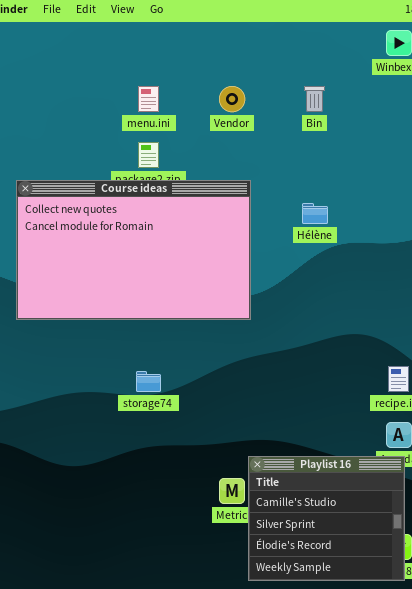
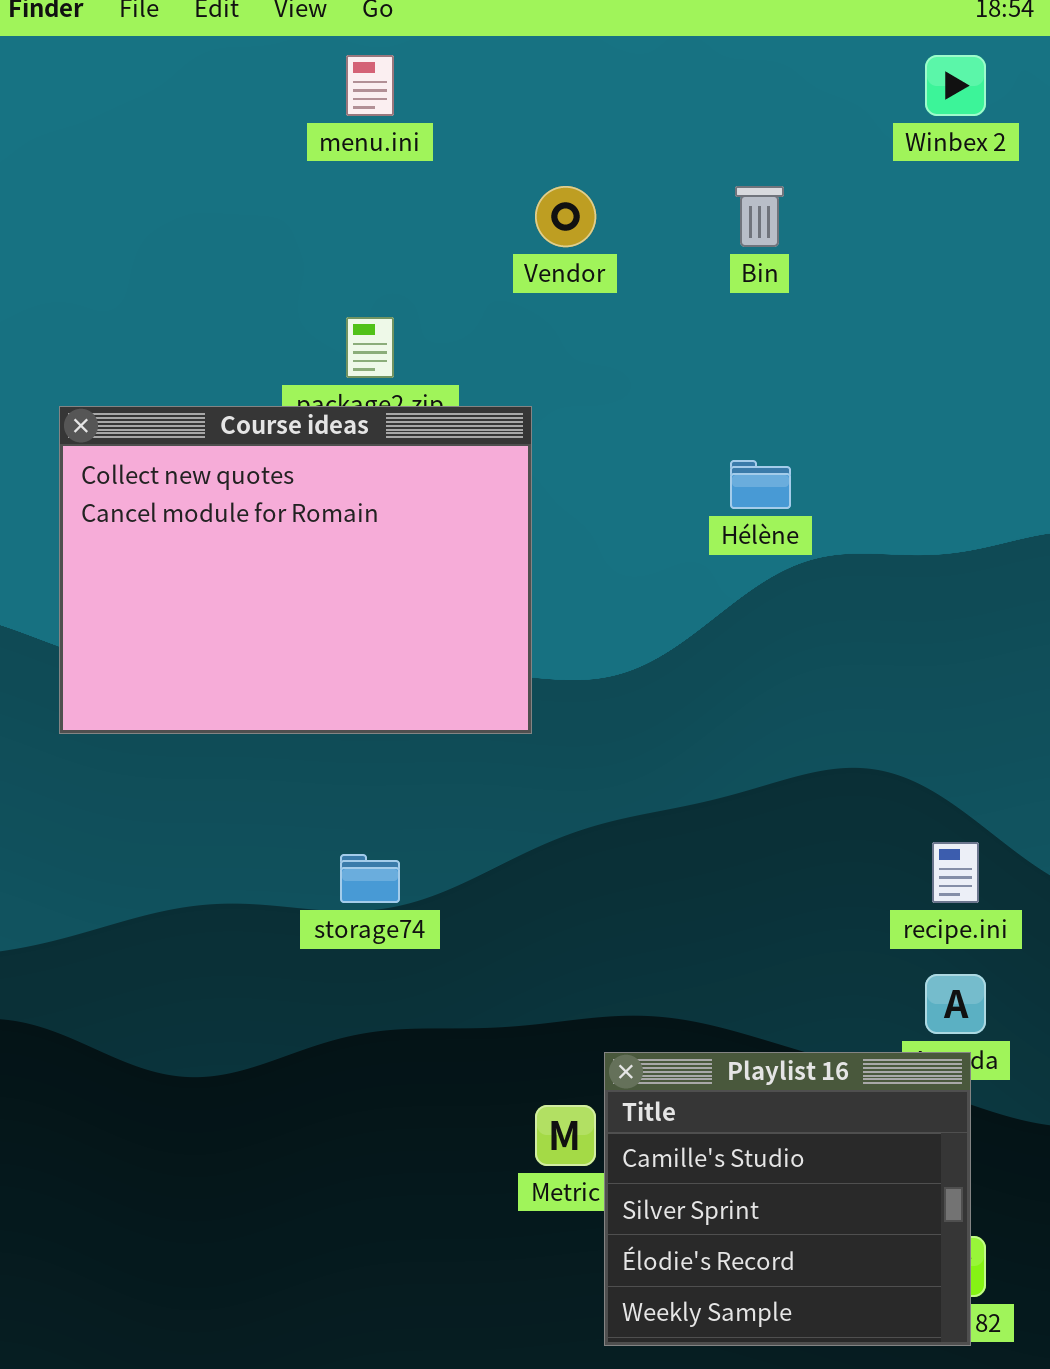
menu.ini: [138,86,159,112] -> [346,55,394,116], moved
Course ideas: [16,180,251,320] -> [59,406,532,734], resized

